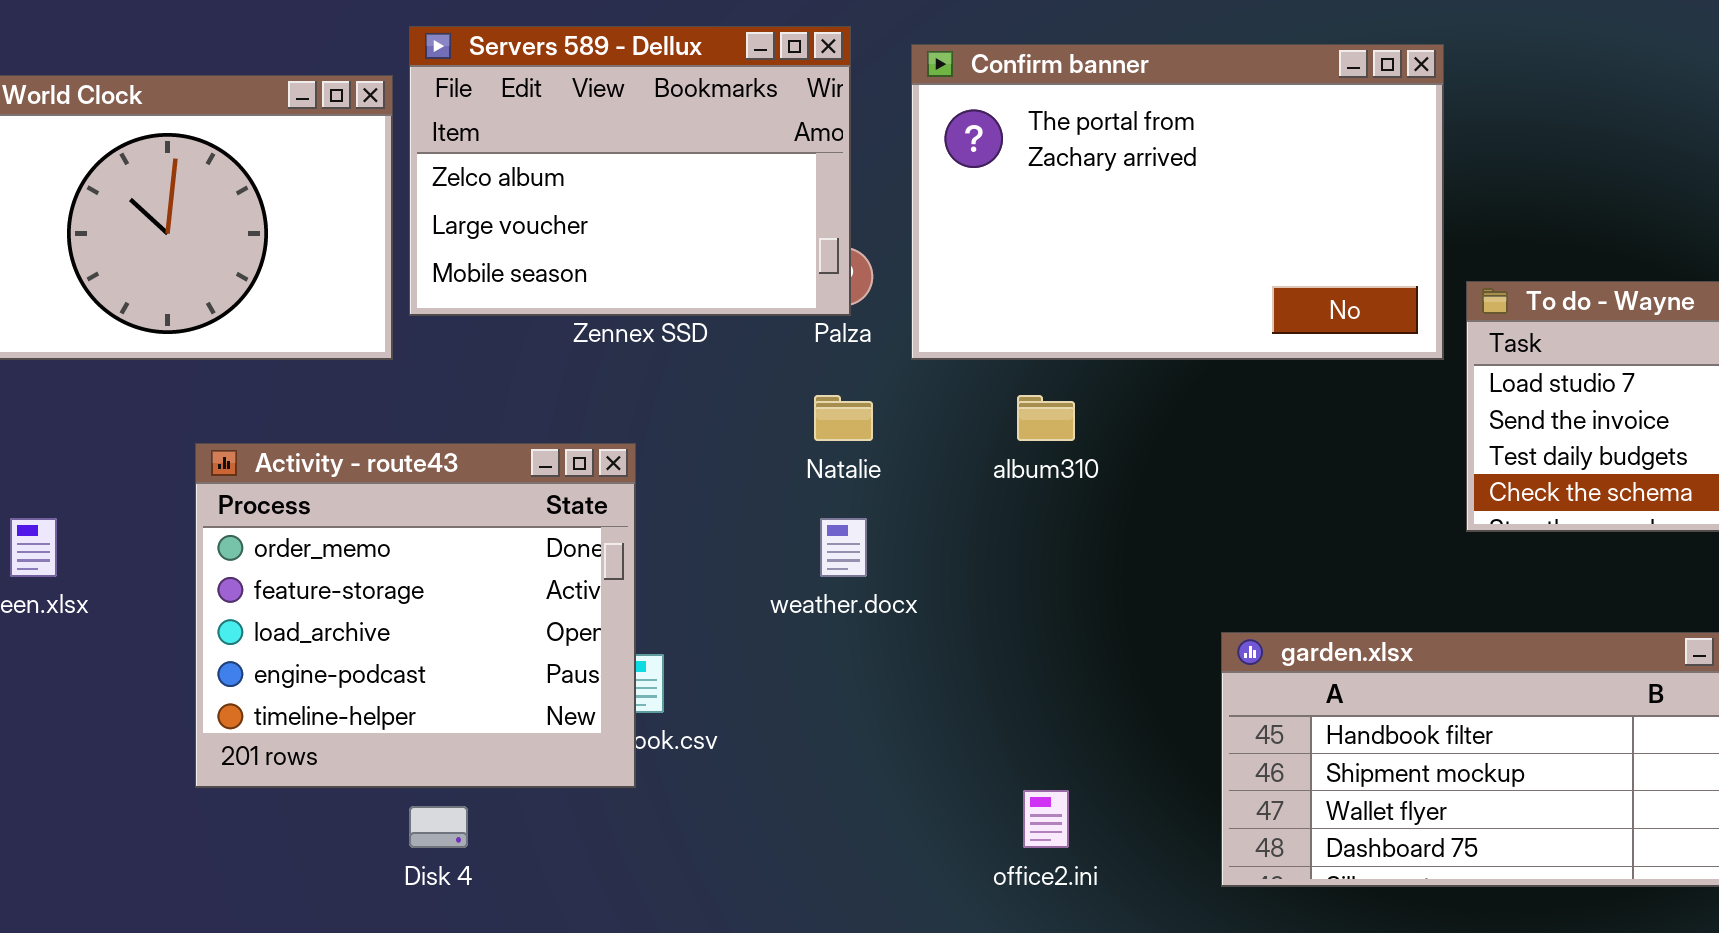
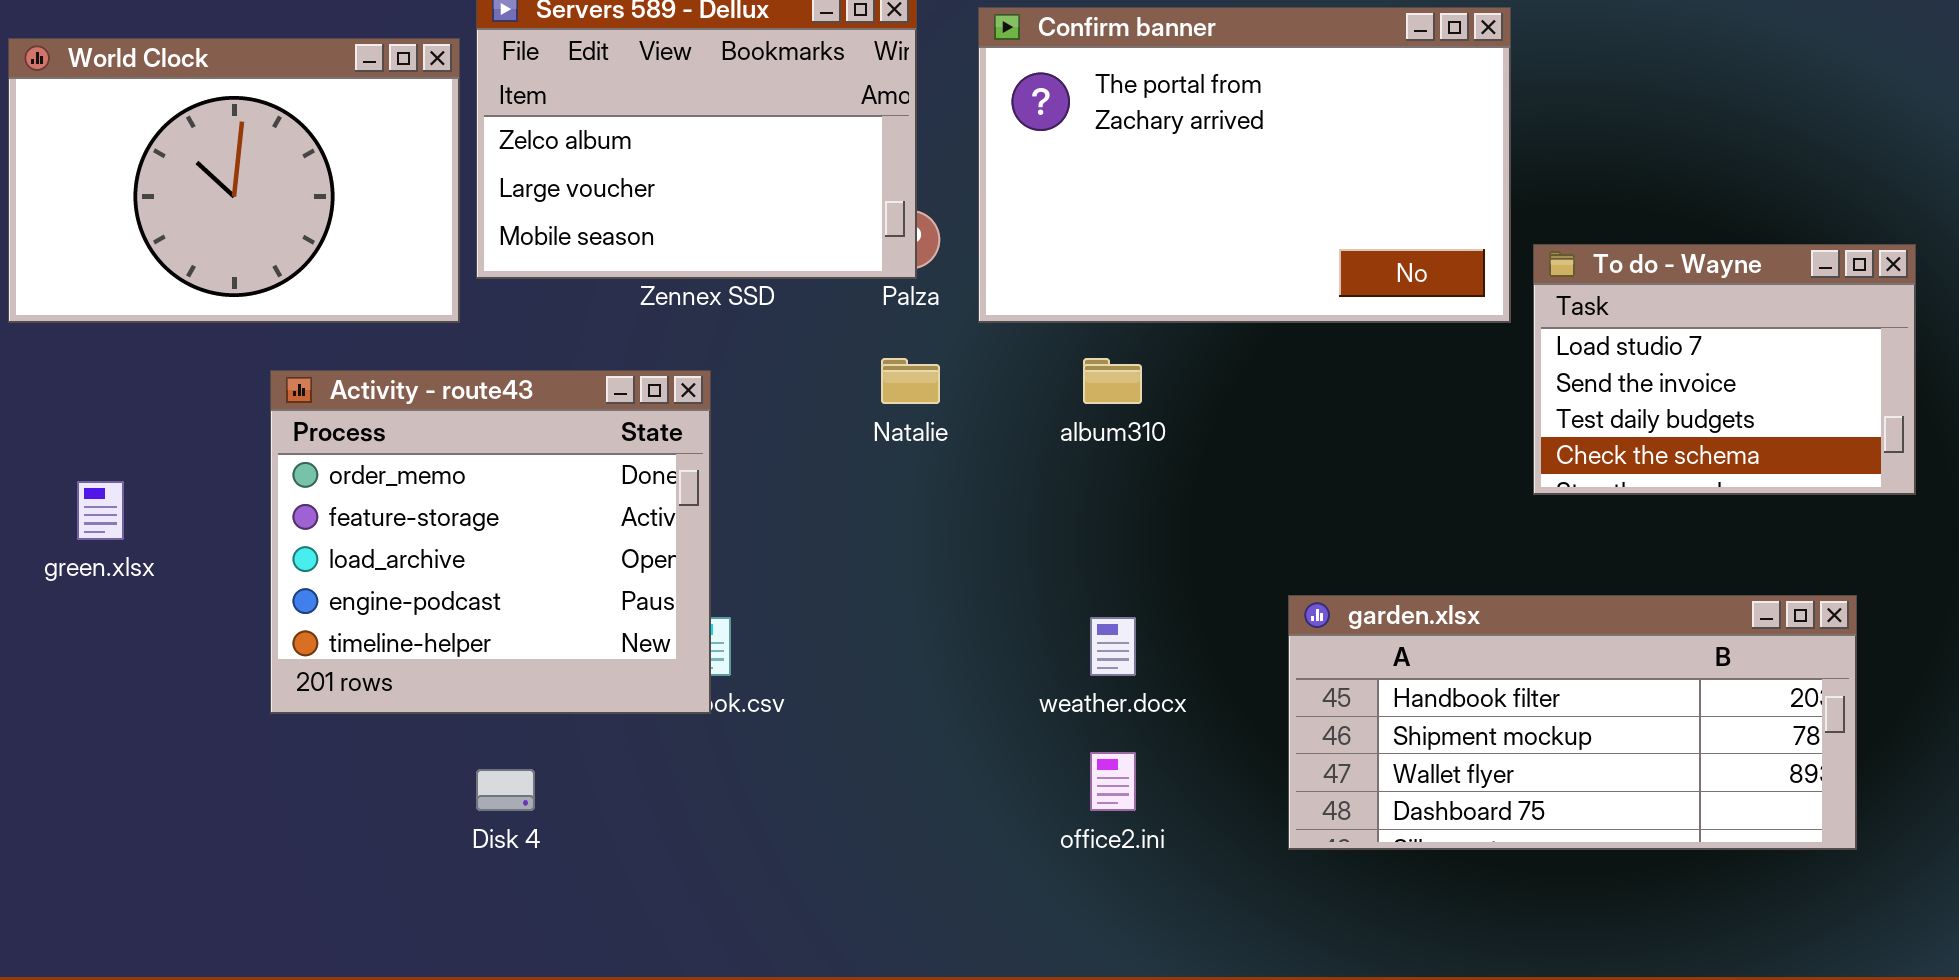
Activity - route43: [195,443,636,788] -> [270,370,711,714], moved
weather.docx: [820,518,867,577] -> [1090,617,1136,676], moved

